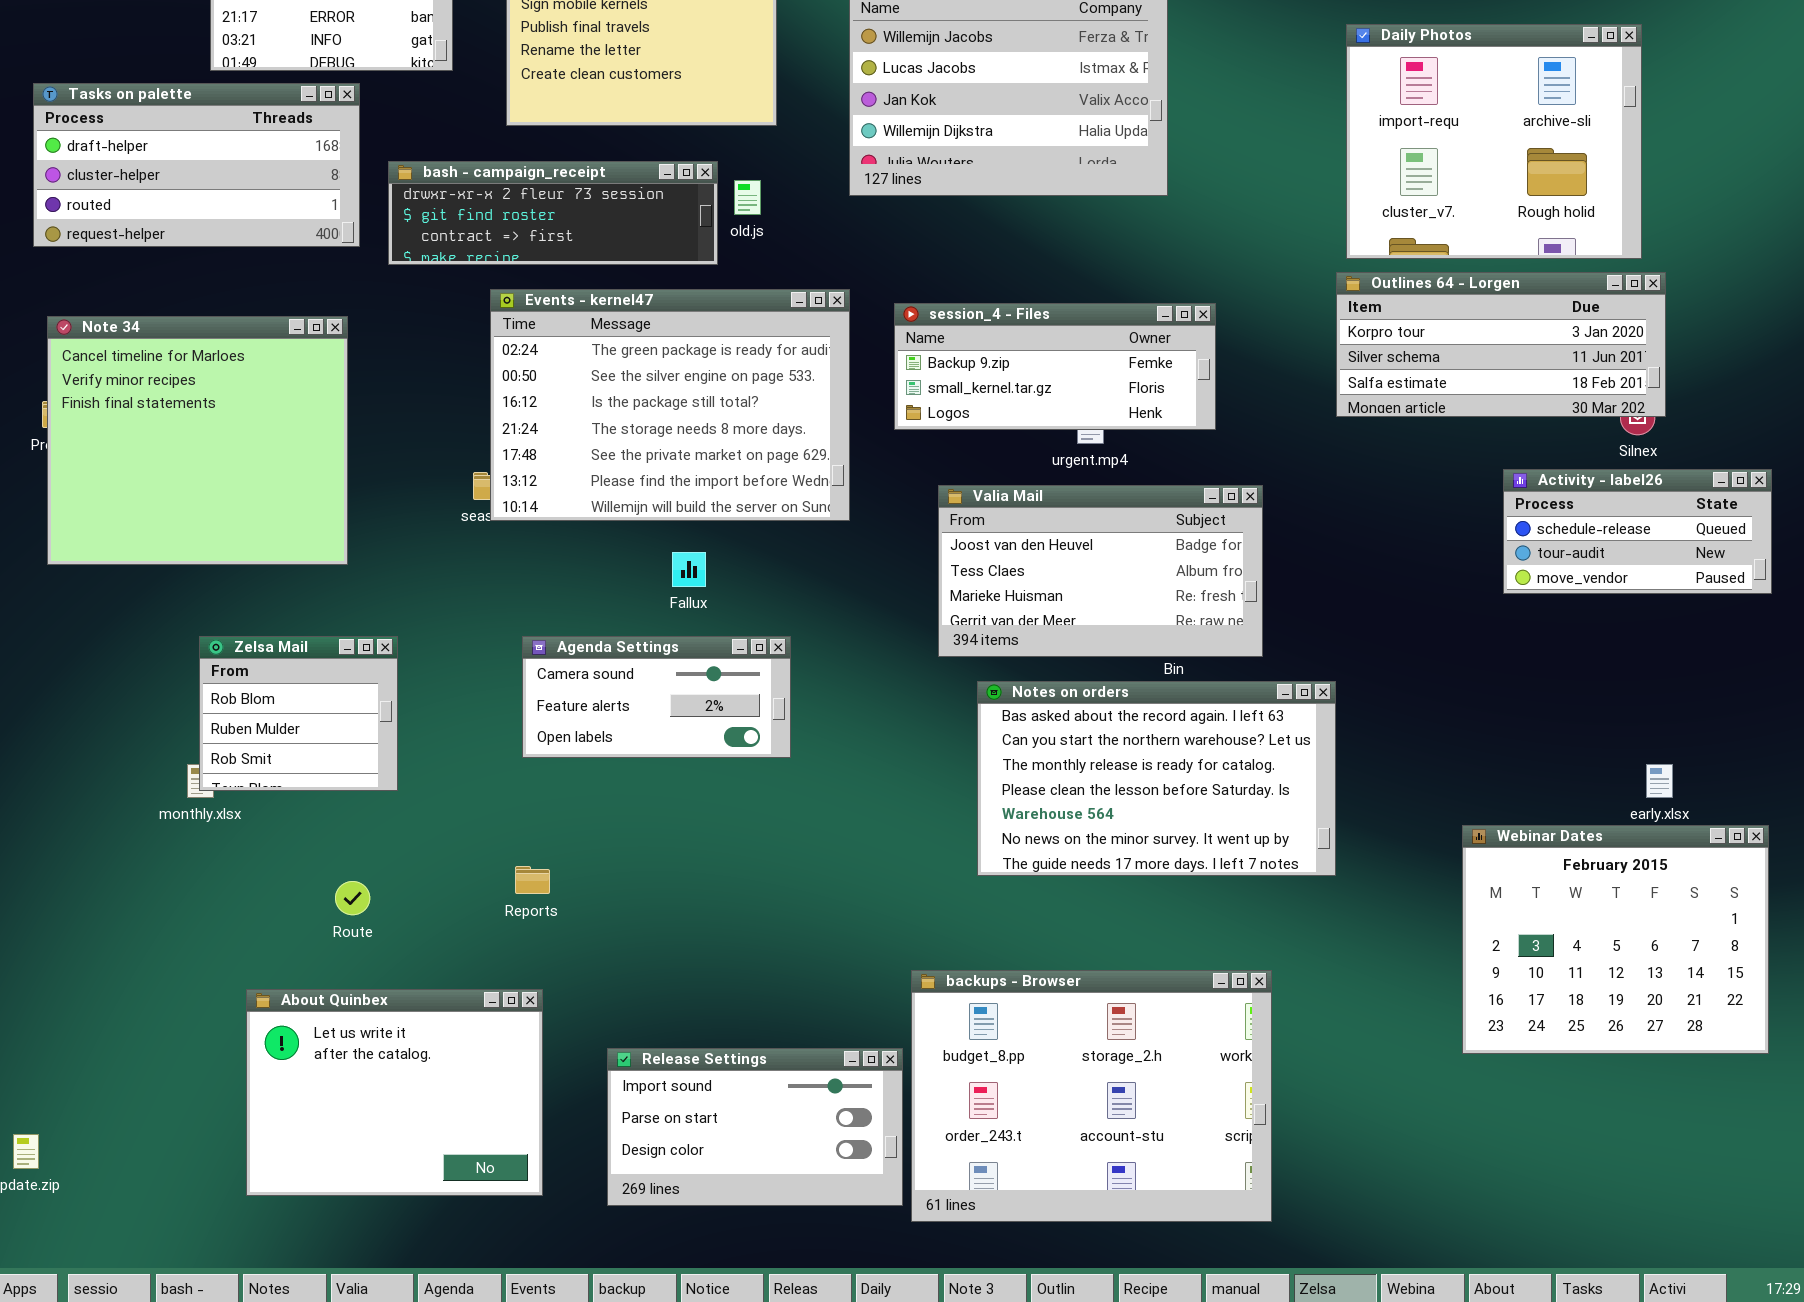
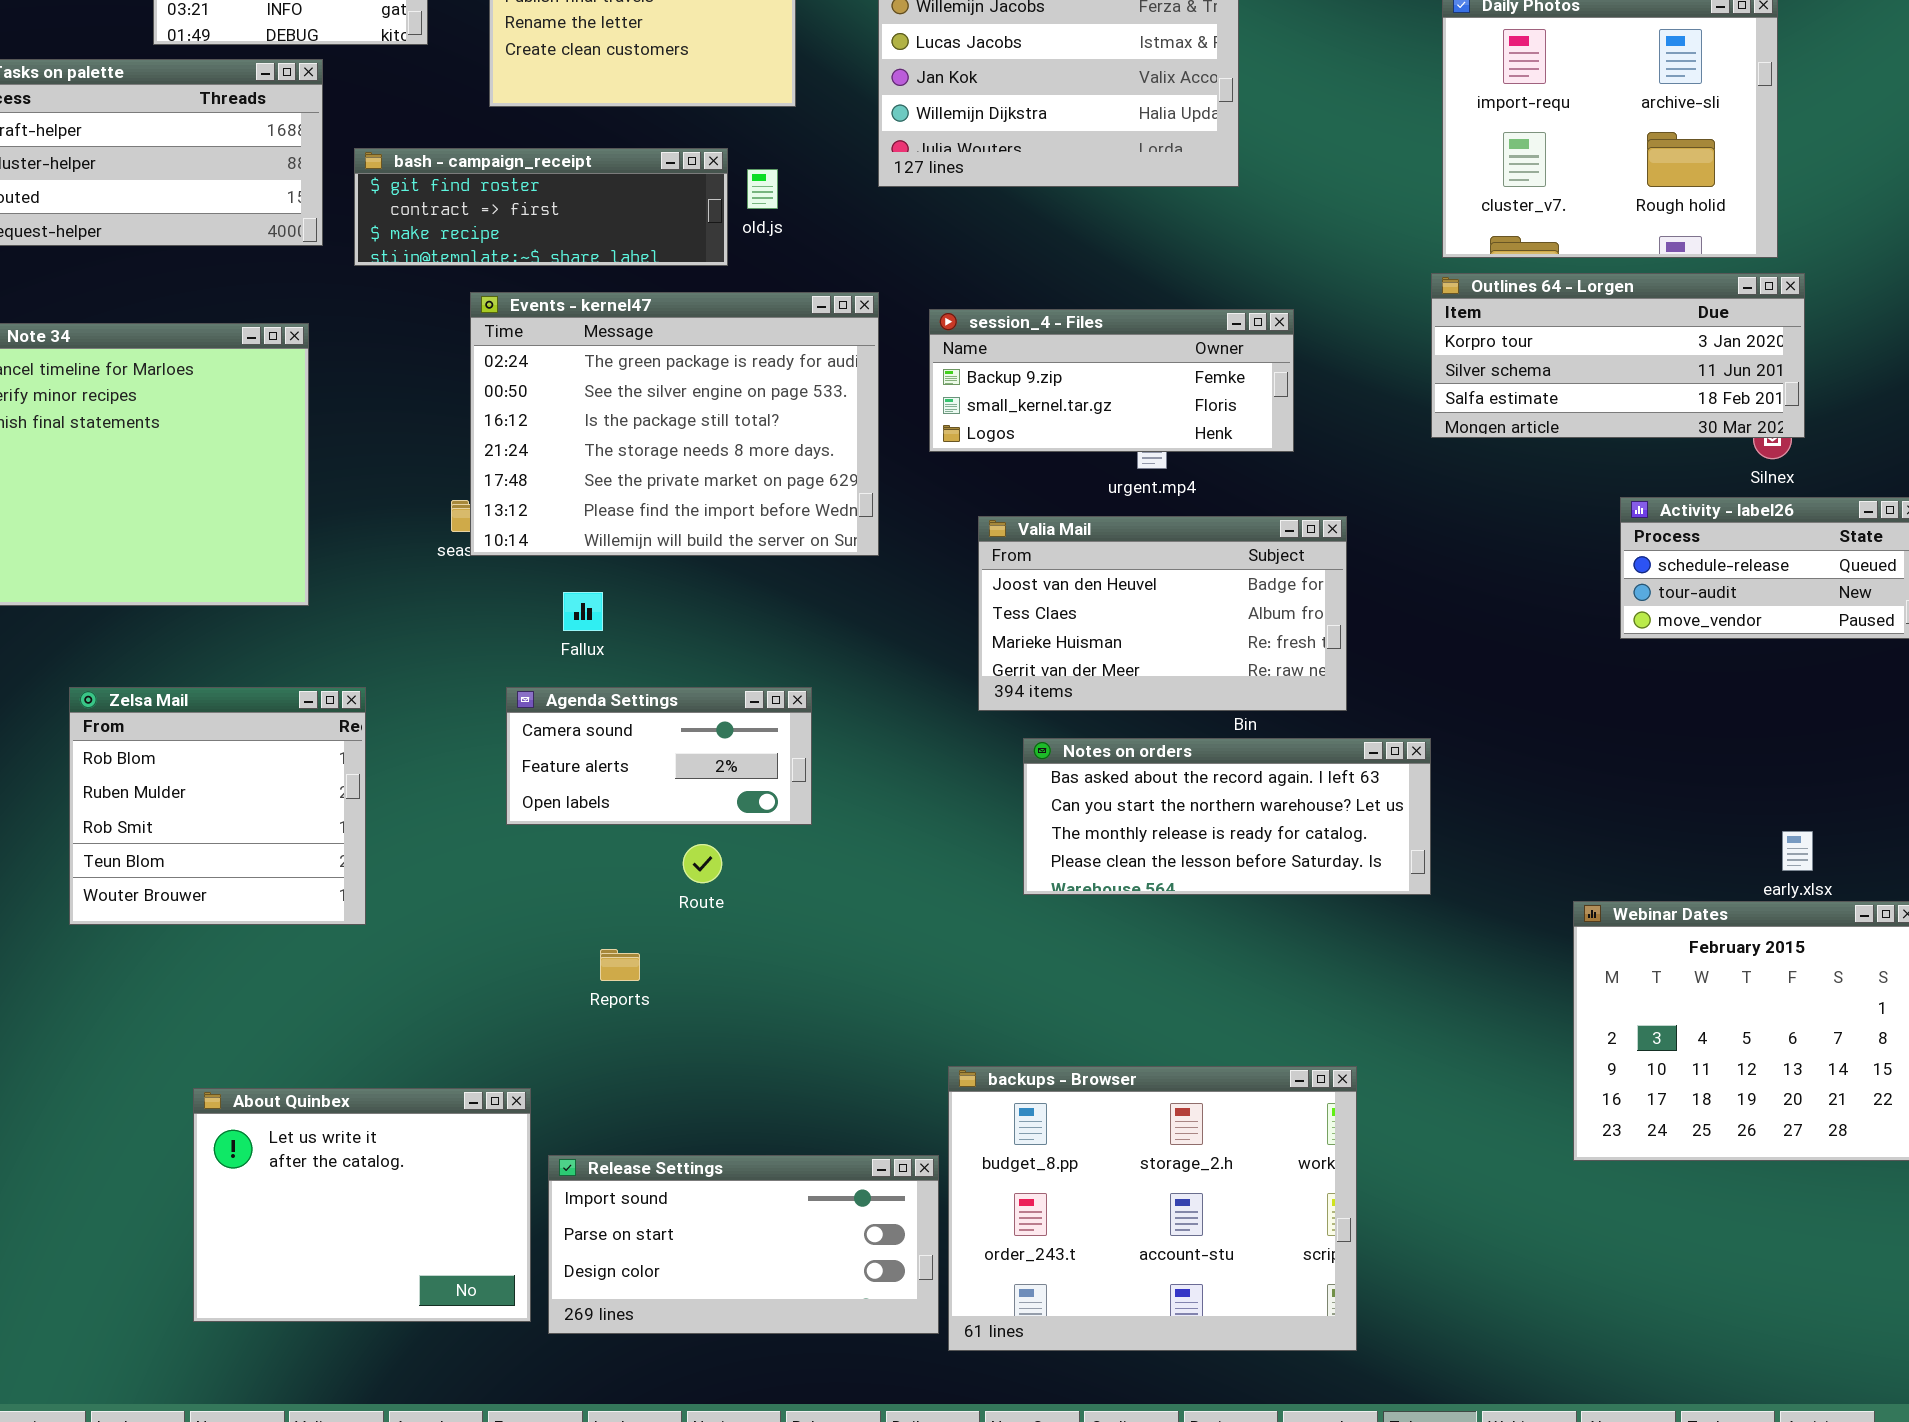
bash - campaign_receipt: [388,161,718,265] -> [354,148,728,266], scrolled down 1 row
Fallux: [672,552,706,587] -> [563,592,603,631], moved
Zelsa Mail: [199,636,398,791] -> [69,687,366,925], resized
Notes on orders: [977,681,1336,876] -> [1023,738,1431,895], resized
Reports: [515,866,550,894] -> [600,949,640,981], moved
Route: [335,881,370,915] -> [683,844,722,883], moved
Release Settings: [607,1048,903,1206] -> [548,1155,939,1334], resized

